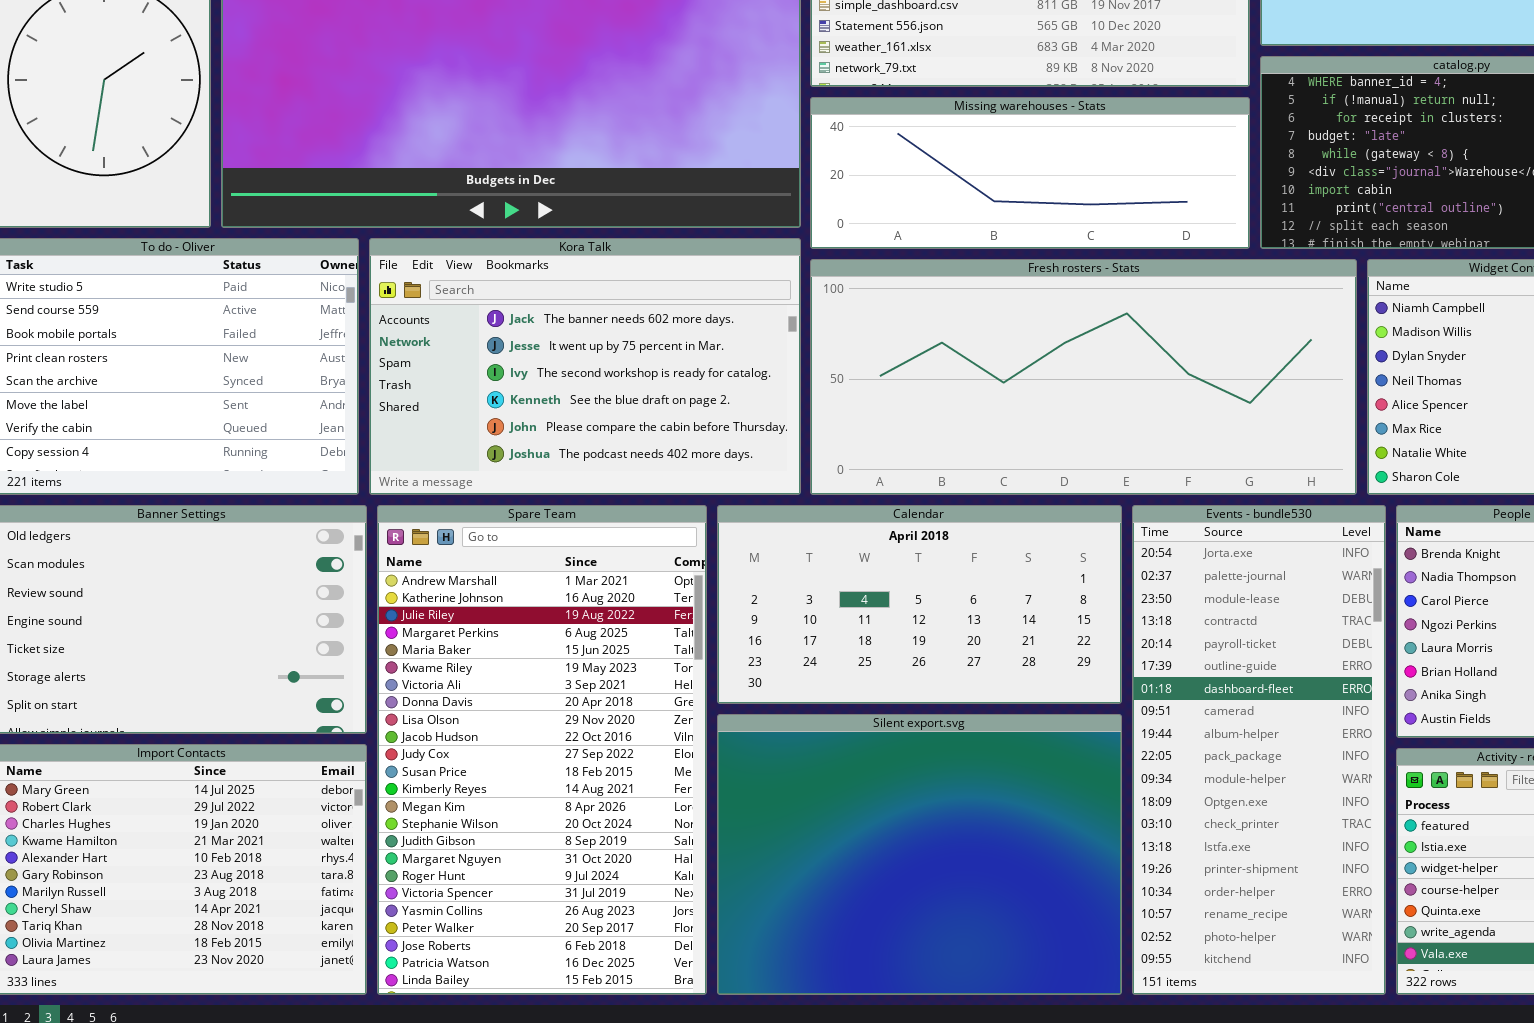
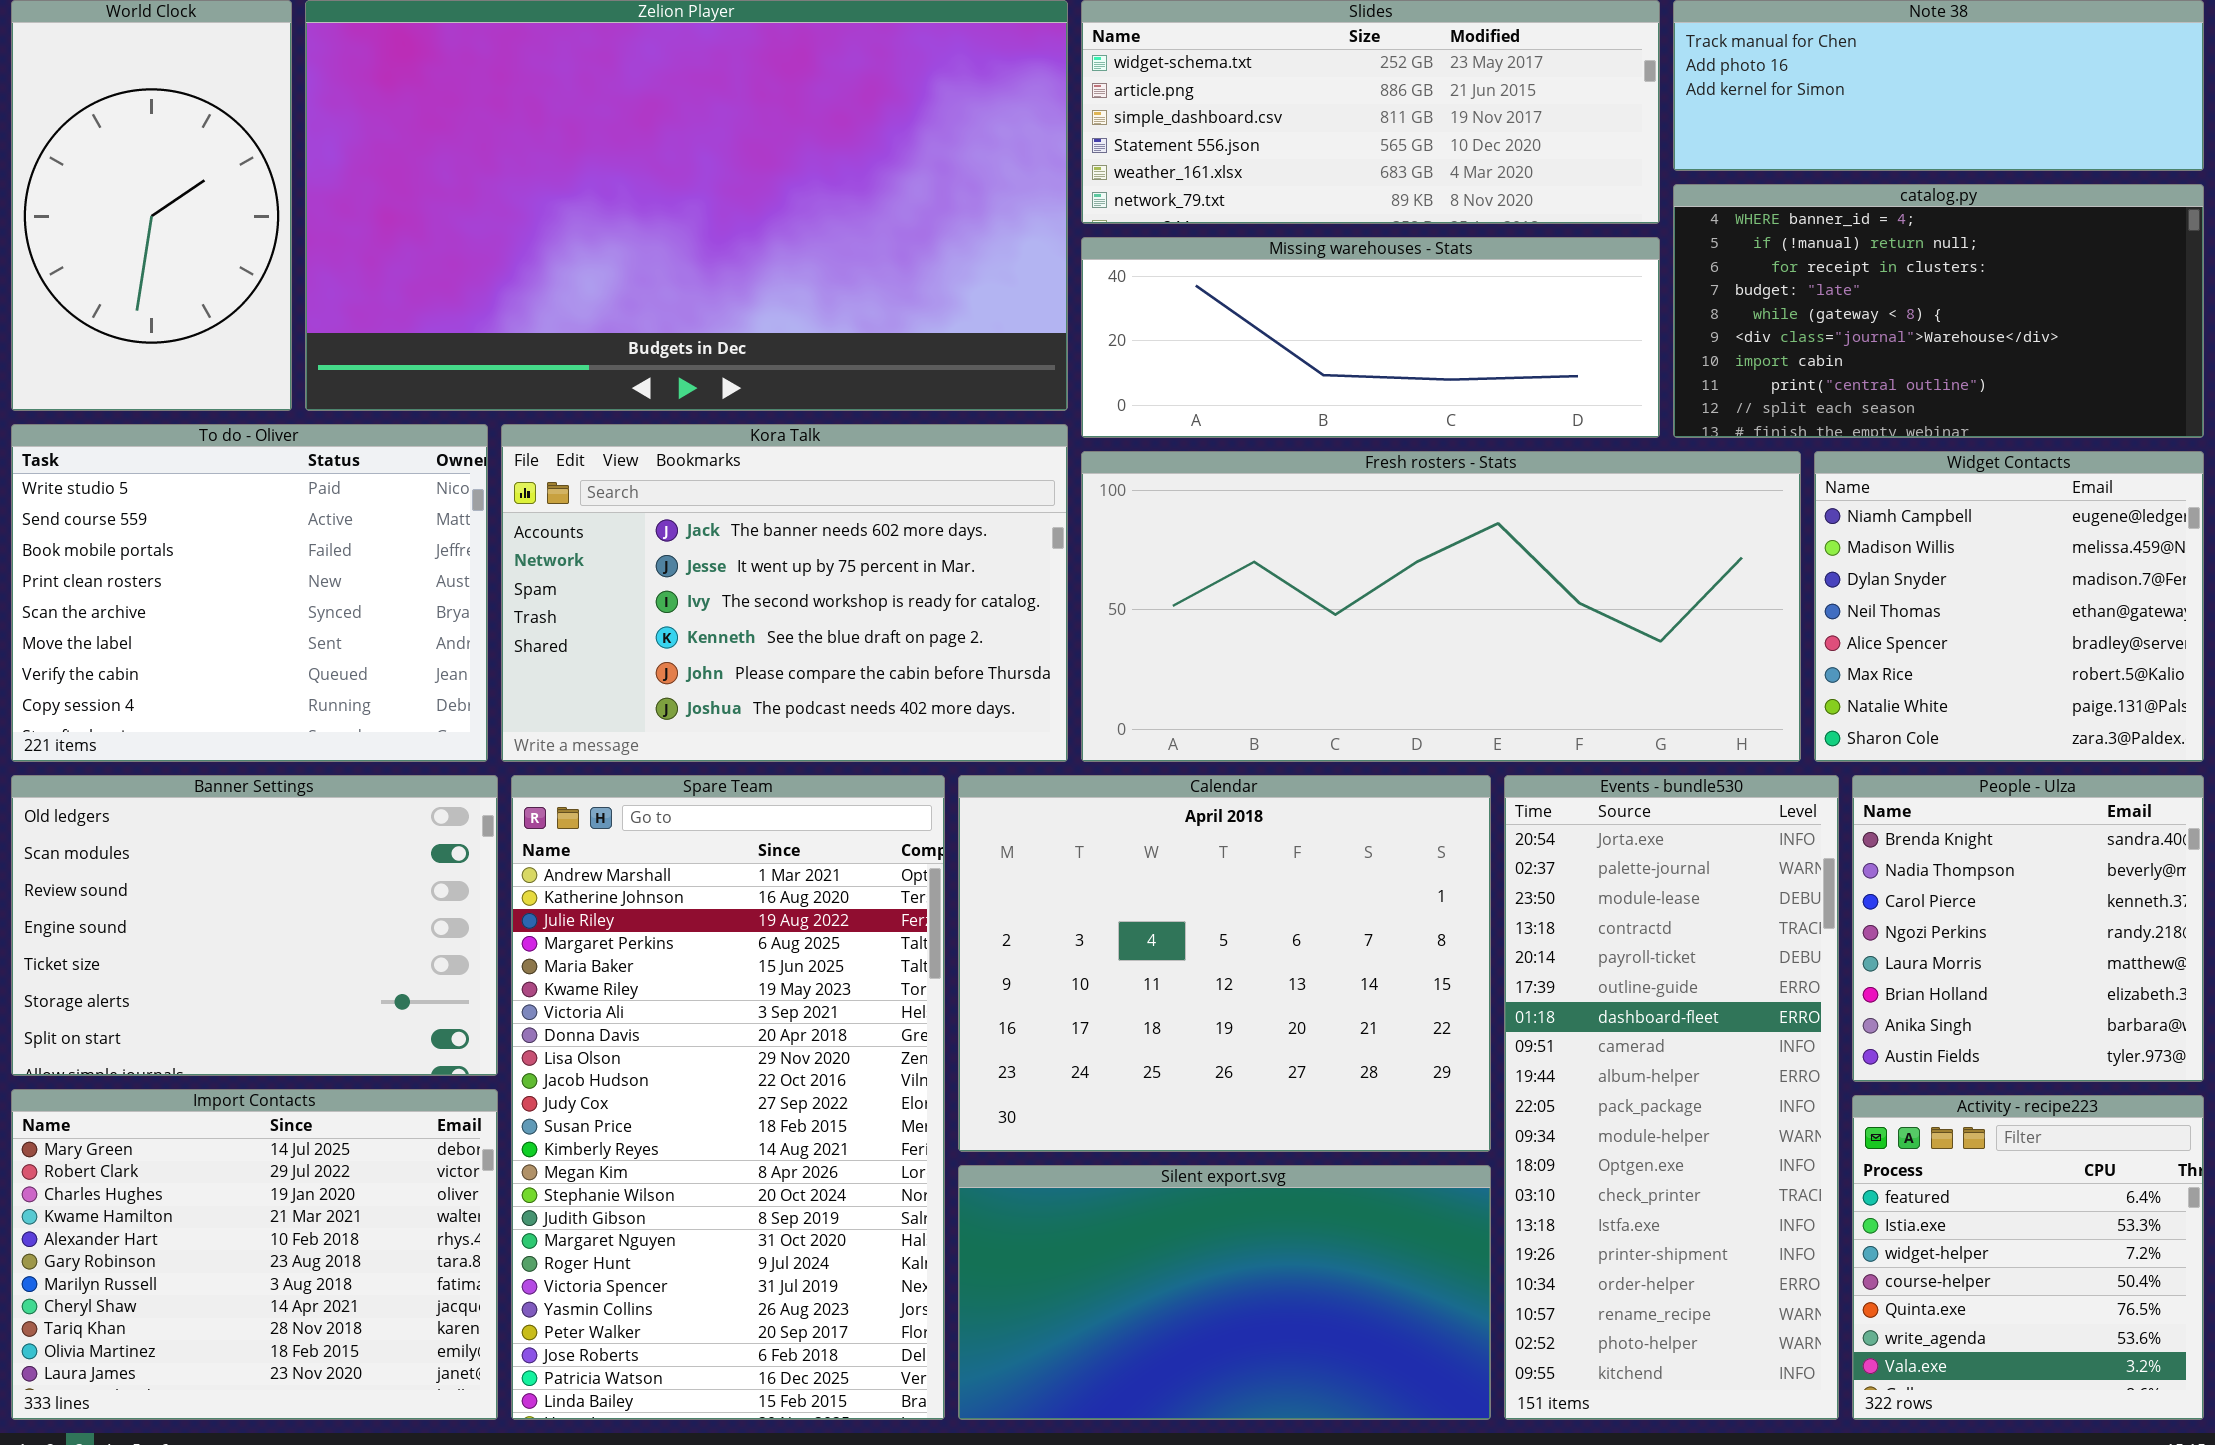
Calendar: [717,505,1122,704] -> [958,775,1491,1152], resized
Silent export.svg: [717,714,1122,995] -> [958,1165,1491,1420], resized

